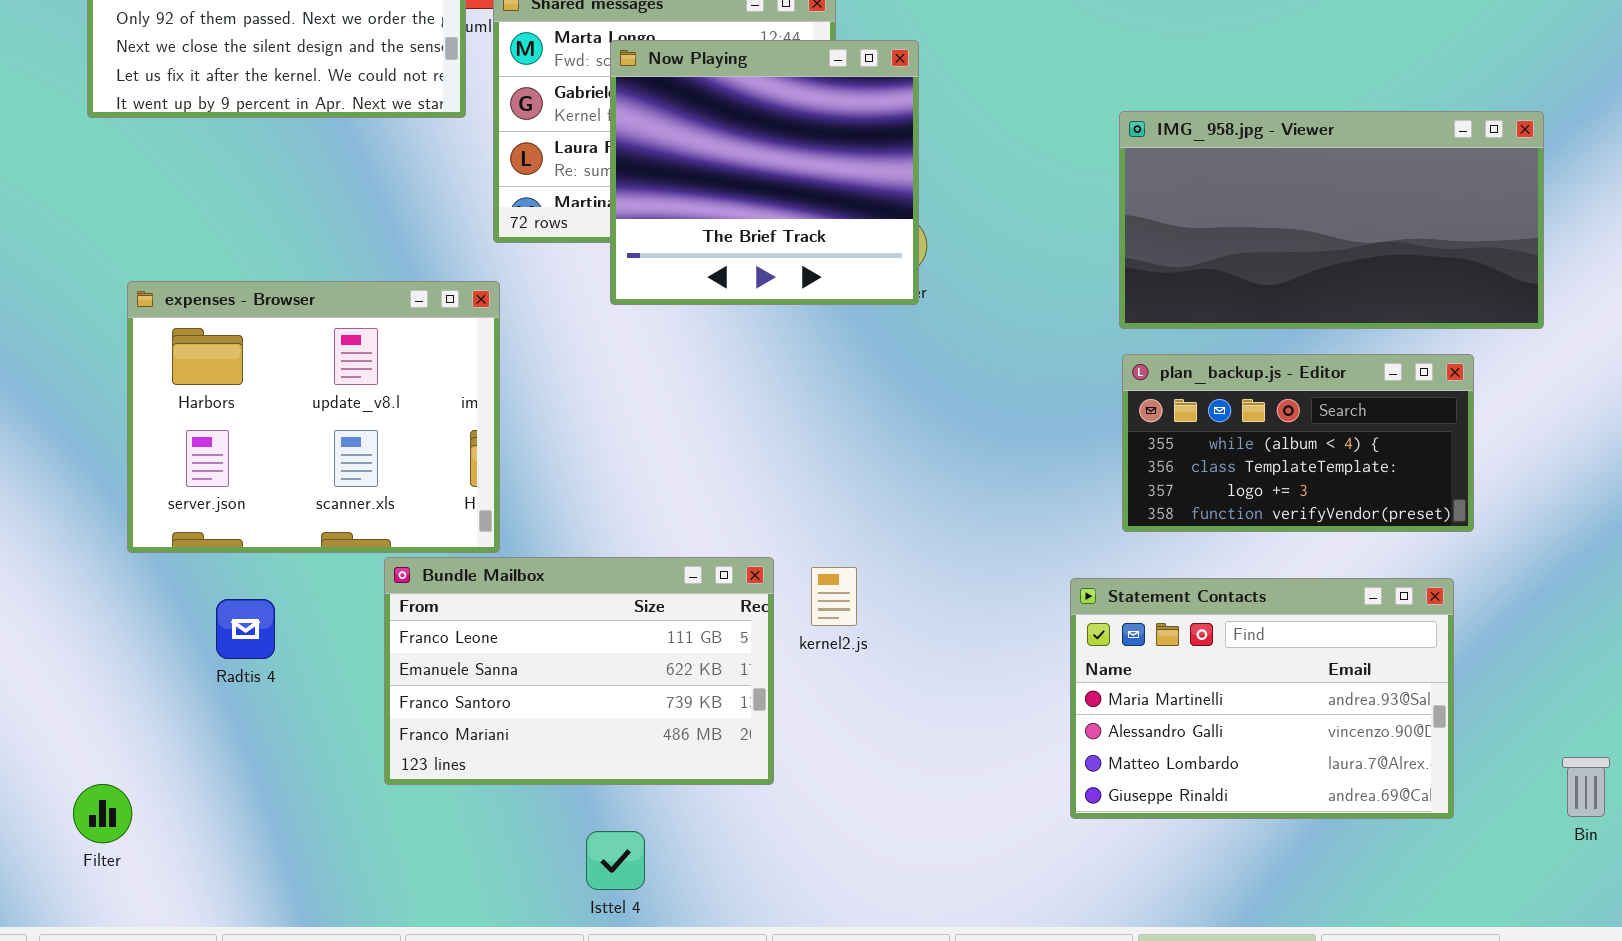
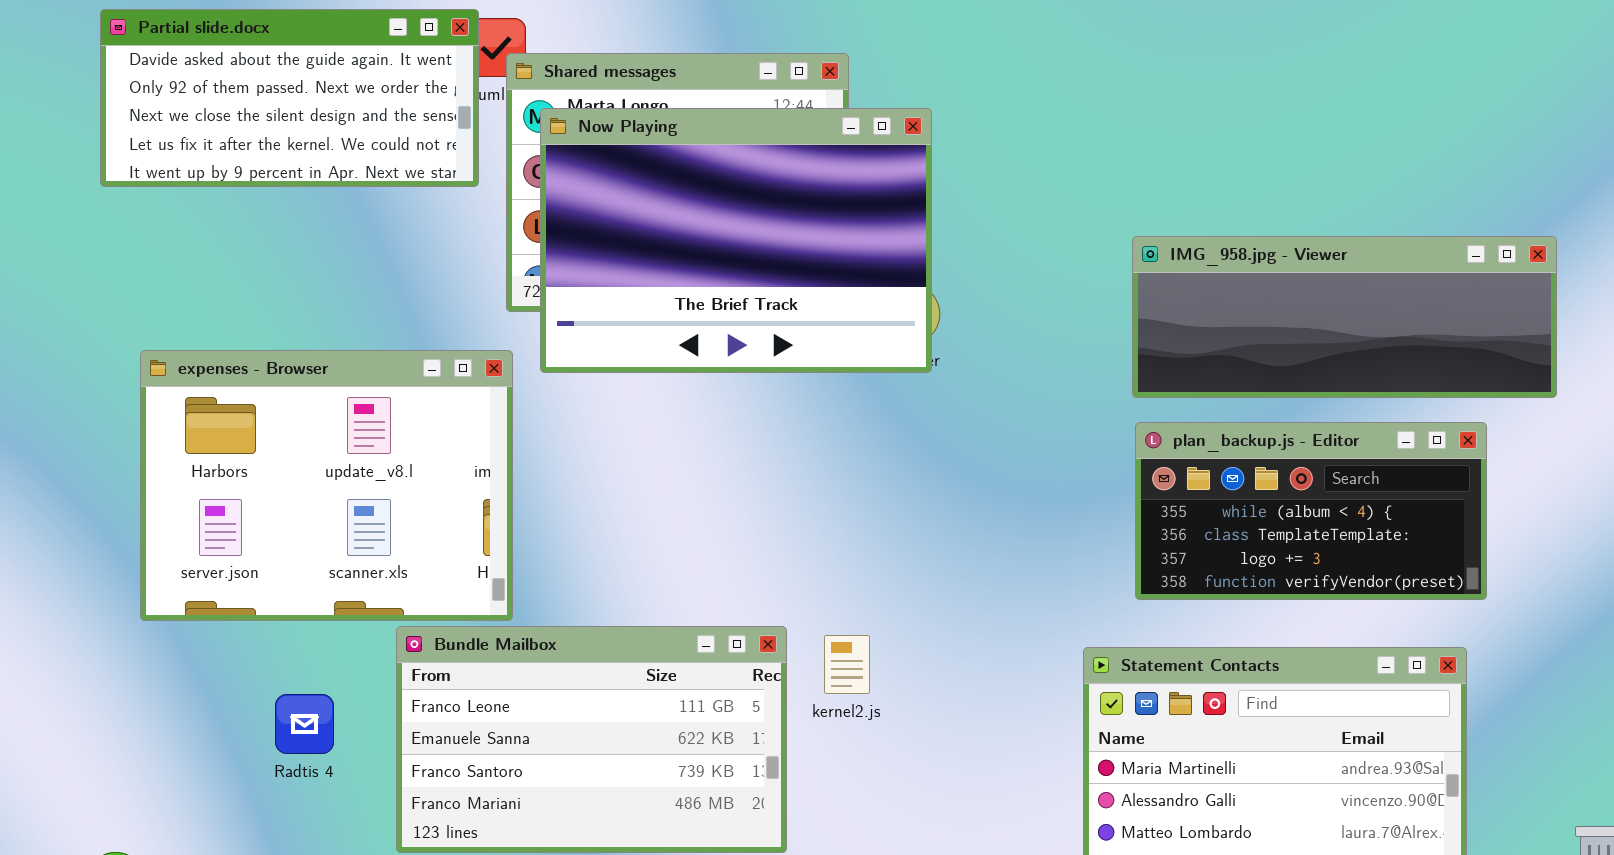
Now Playing: [610,40,919,305] -> [540,108,932,373], resized
IMG_958.jpg - Viewer: [1119,111,1544,329] -> [1132,236,1557,398], resized
Radtis 4: [216,599,275,659] -> [275,694,334,754], moved

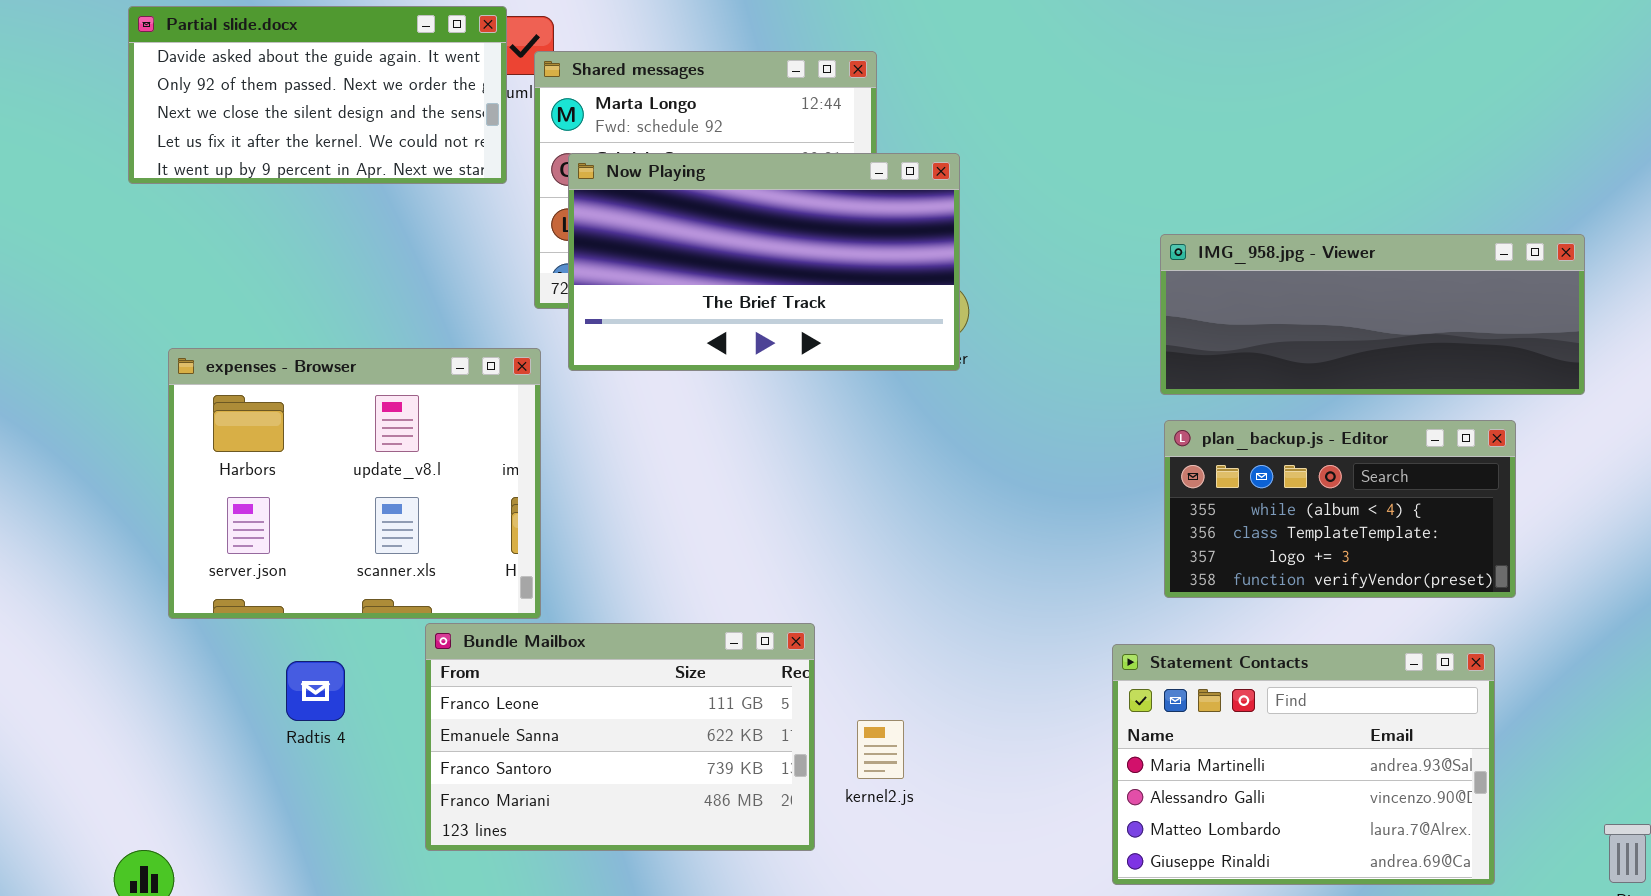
Now Playing: [540,108,932,373] -> [568,153,960,371], resized
kernel2.js: [824,635,870,694] -> [857,720,904,779], moved
Radtis 4: [275,694,334,754] -> [286,661,345,721], moved

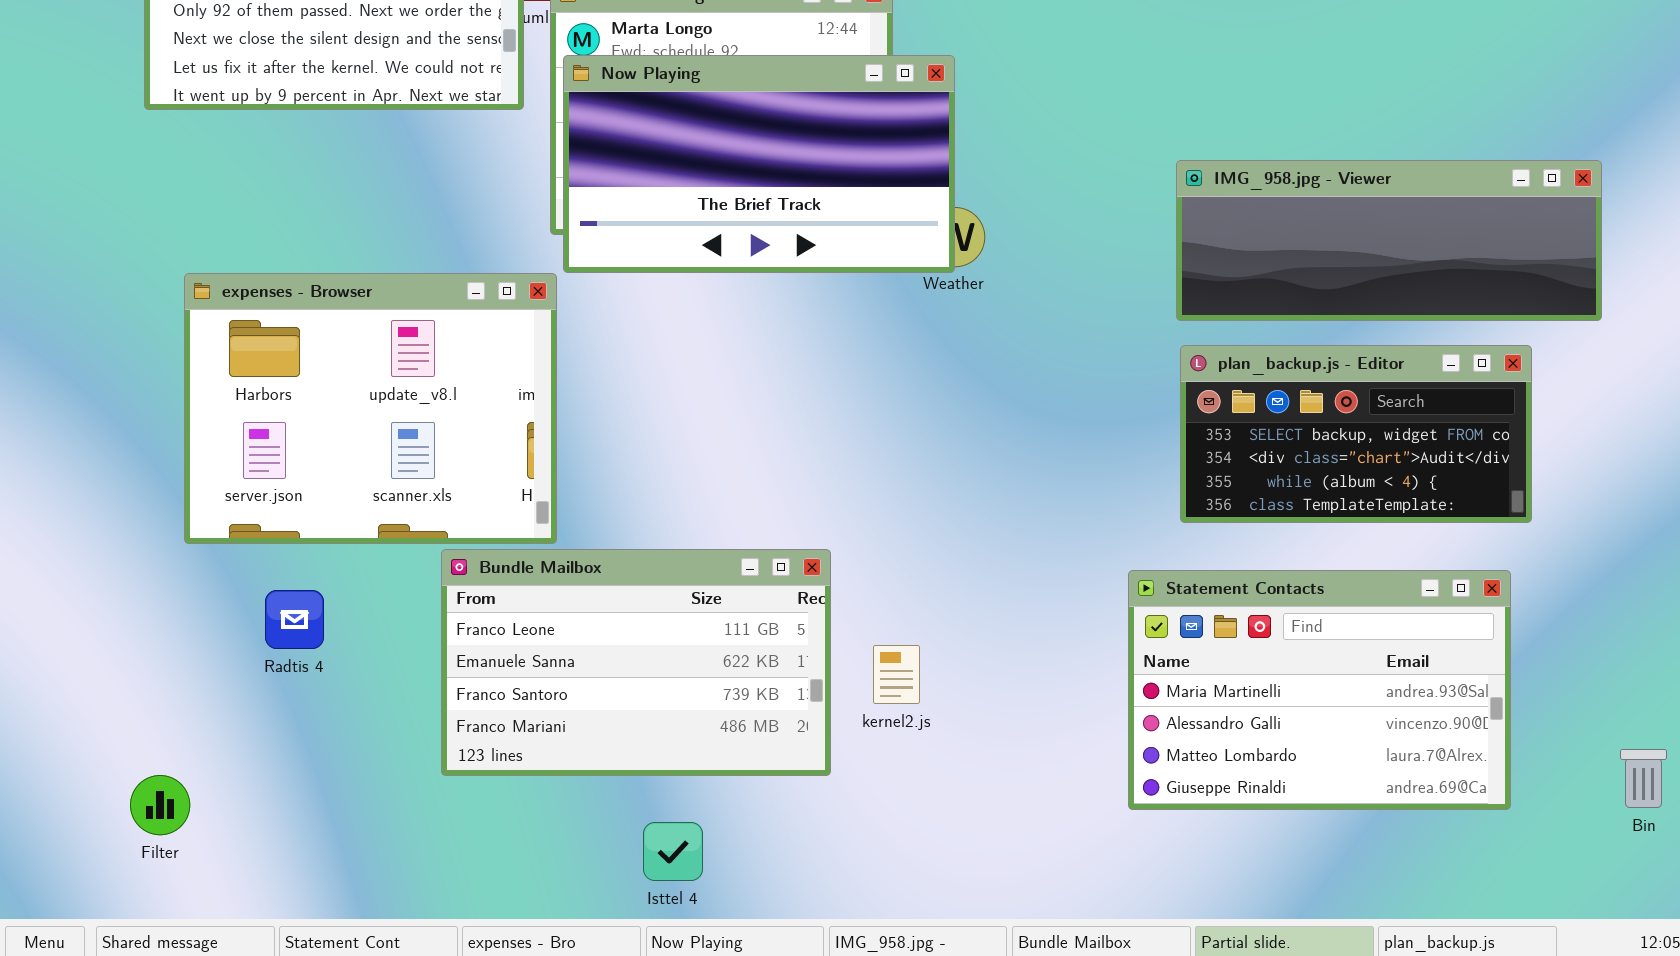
Now Playing: [568,153,960,371] -> [563,55,955,273], moved
plan_backup.js - Editor: [1164,420,1516,598] -> [1180,345,1532,523], scrolled up 2 rows
Radtis 4: [286,661,345,721] -> [265,590,324,649], moved

